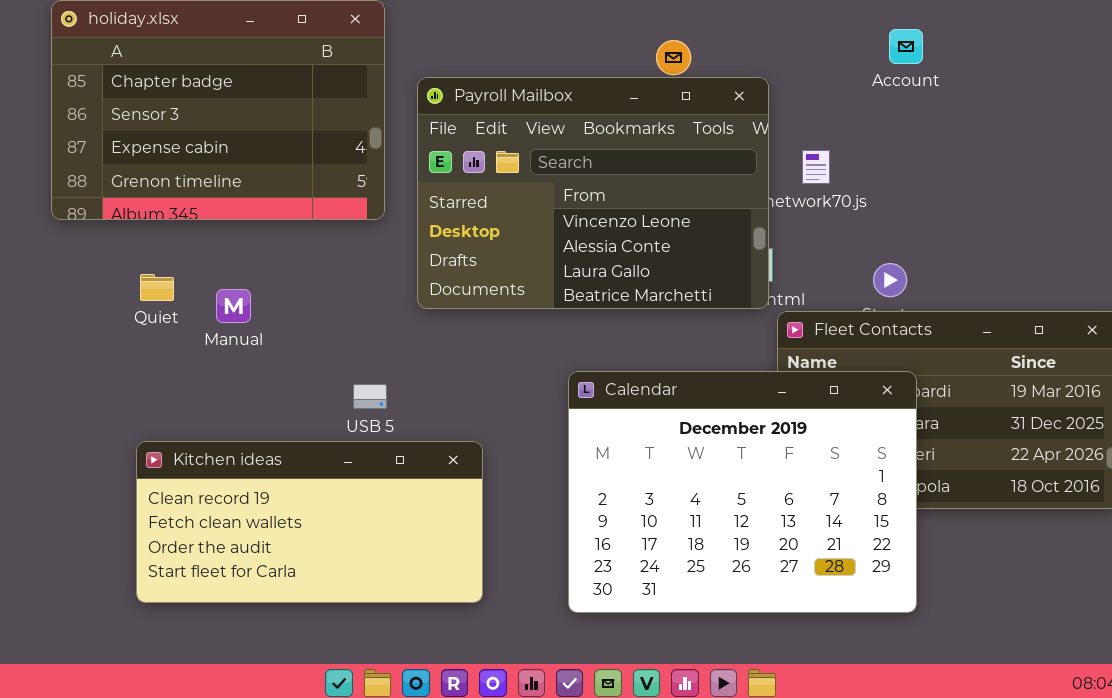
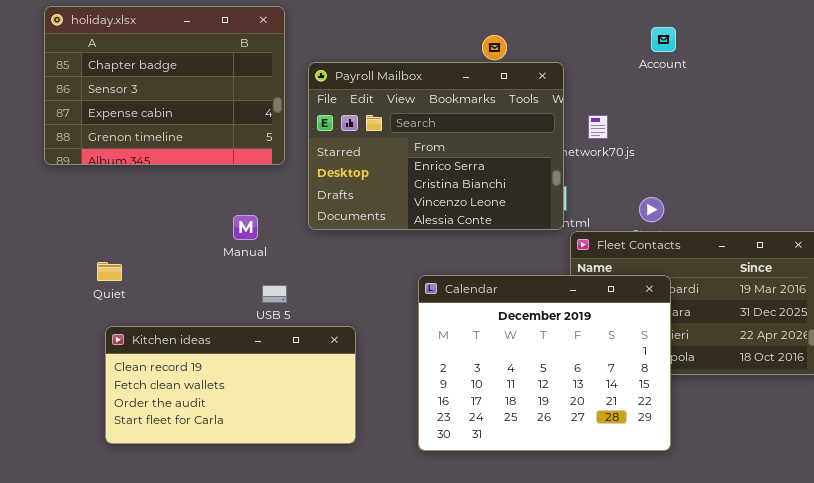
Payroll Mailbox: [417,77,769,309] -> [308,62,564,230], scrolled up 2 rows
Quiet: [140,274,174,301] -> [97,262,122,281], moved
Manual: [216,289,251,323] -> [233,215,258,240], moved

